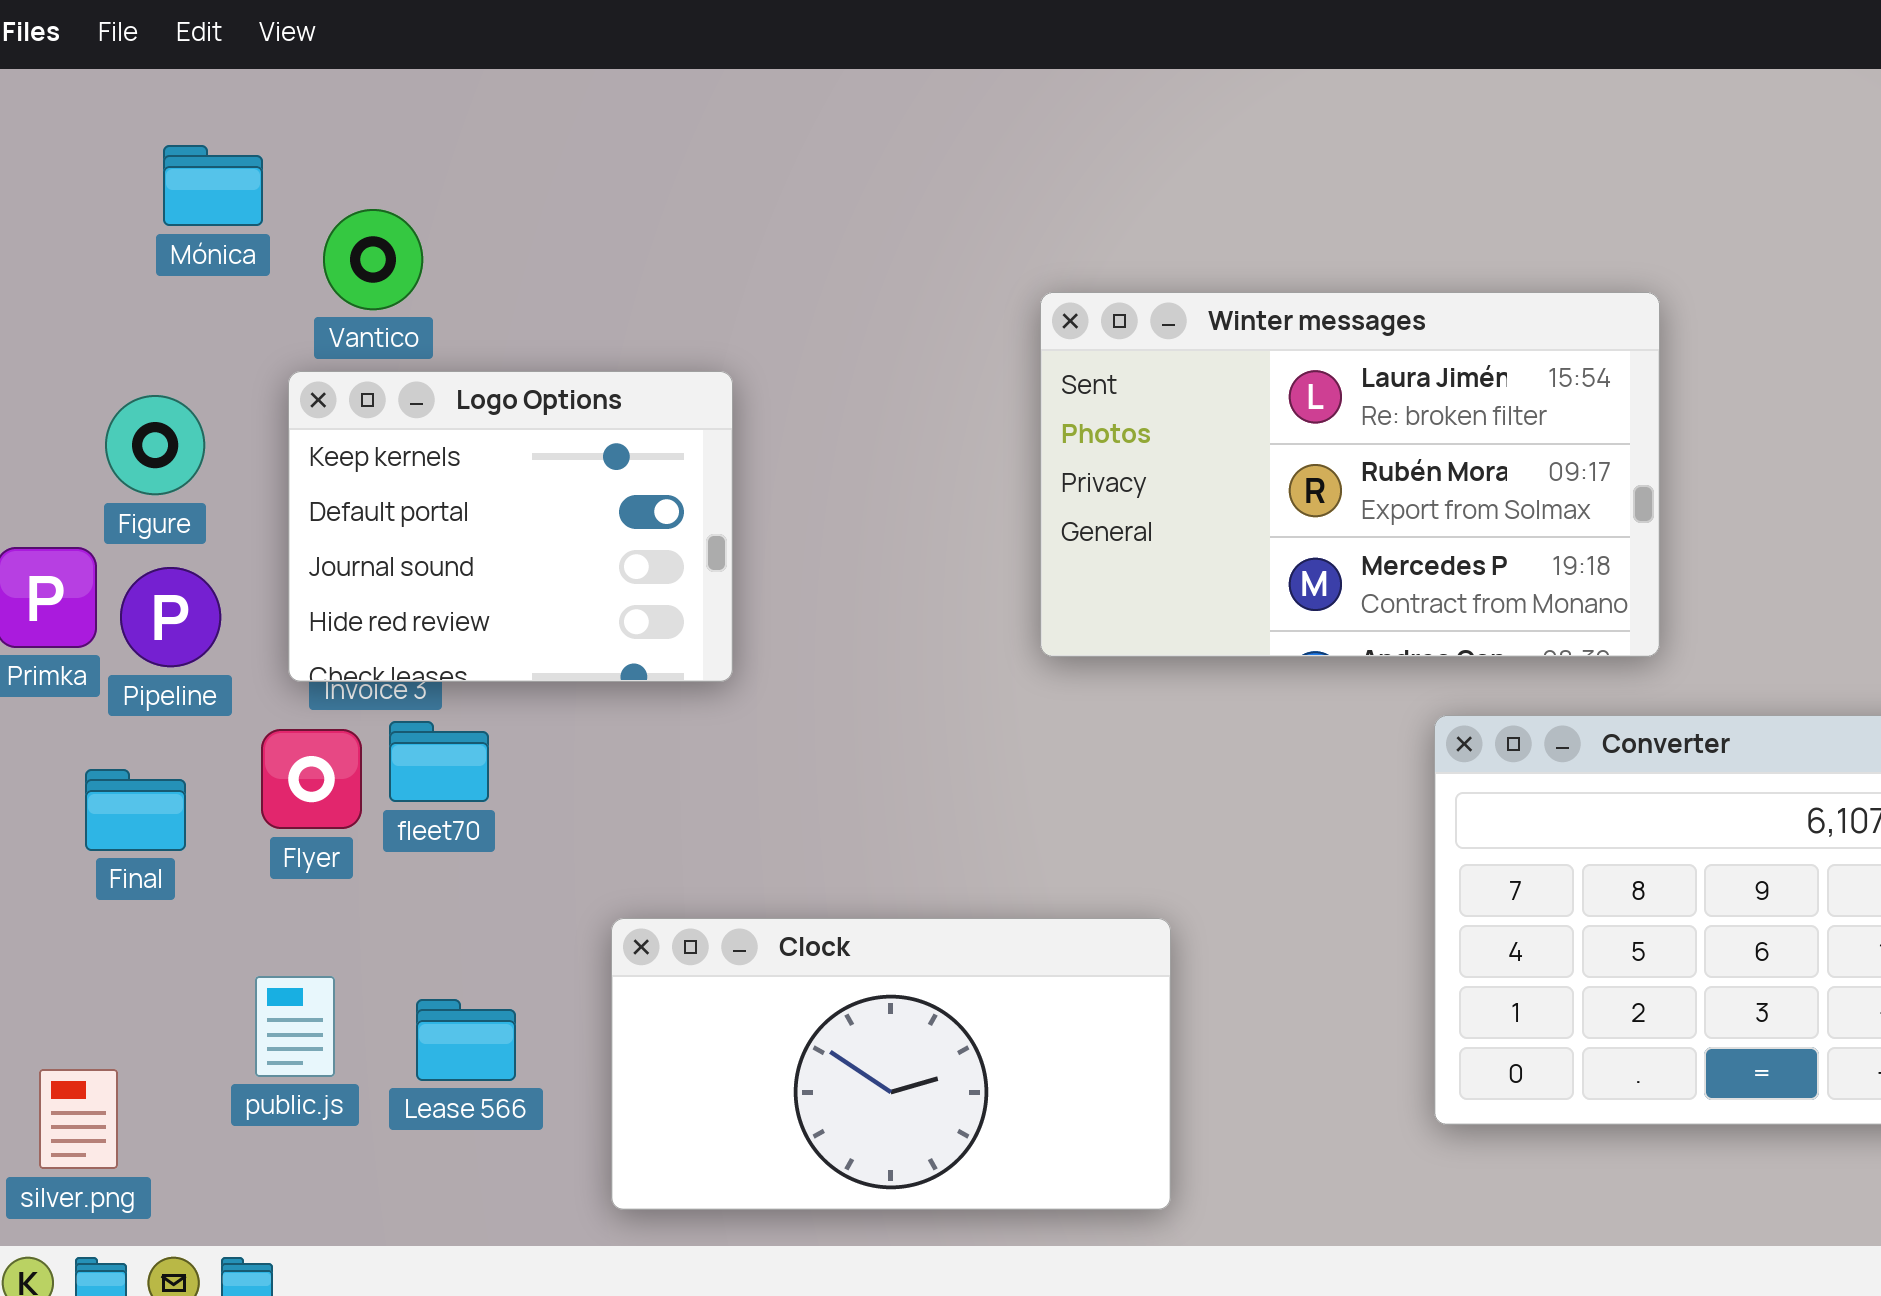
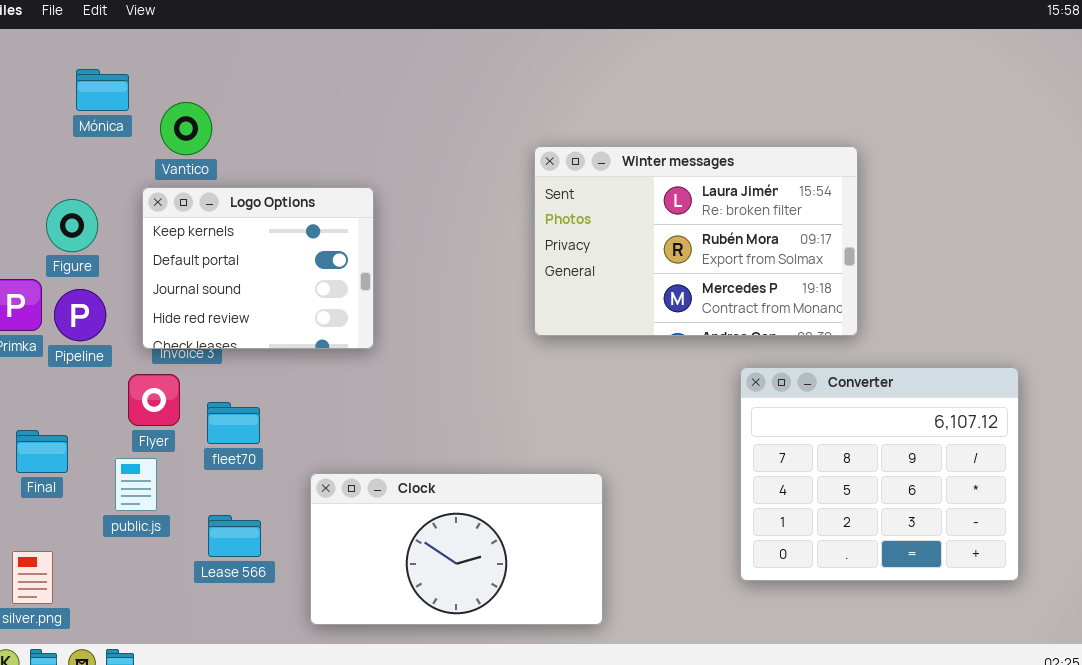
fleet70: [389,721,489,802] -> [207,402,260,444], moved
Final: [85,769,186,851] -> [16,430,68,473], moved
public.js: [255,976,335,1077] -> [115,458,157,511], moved

